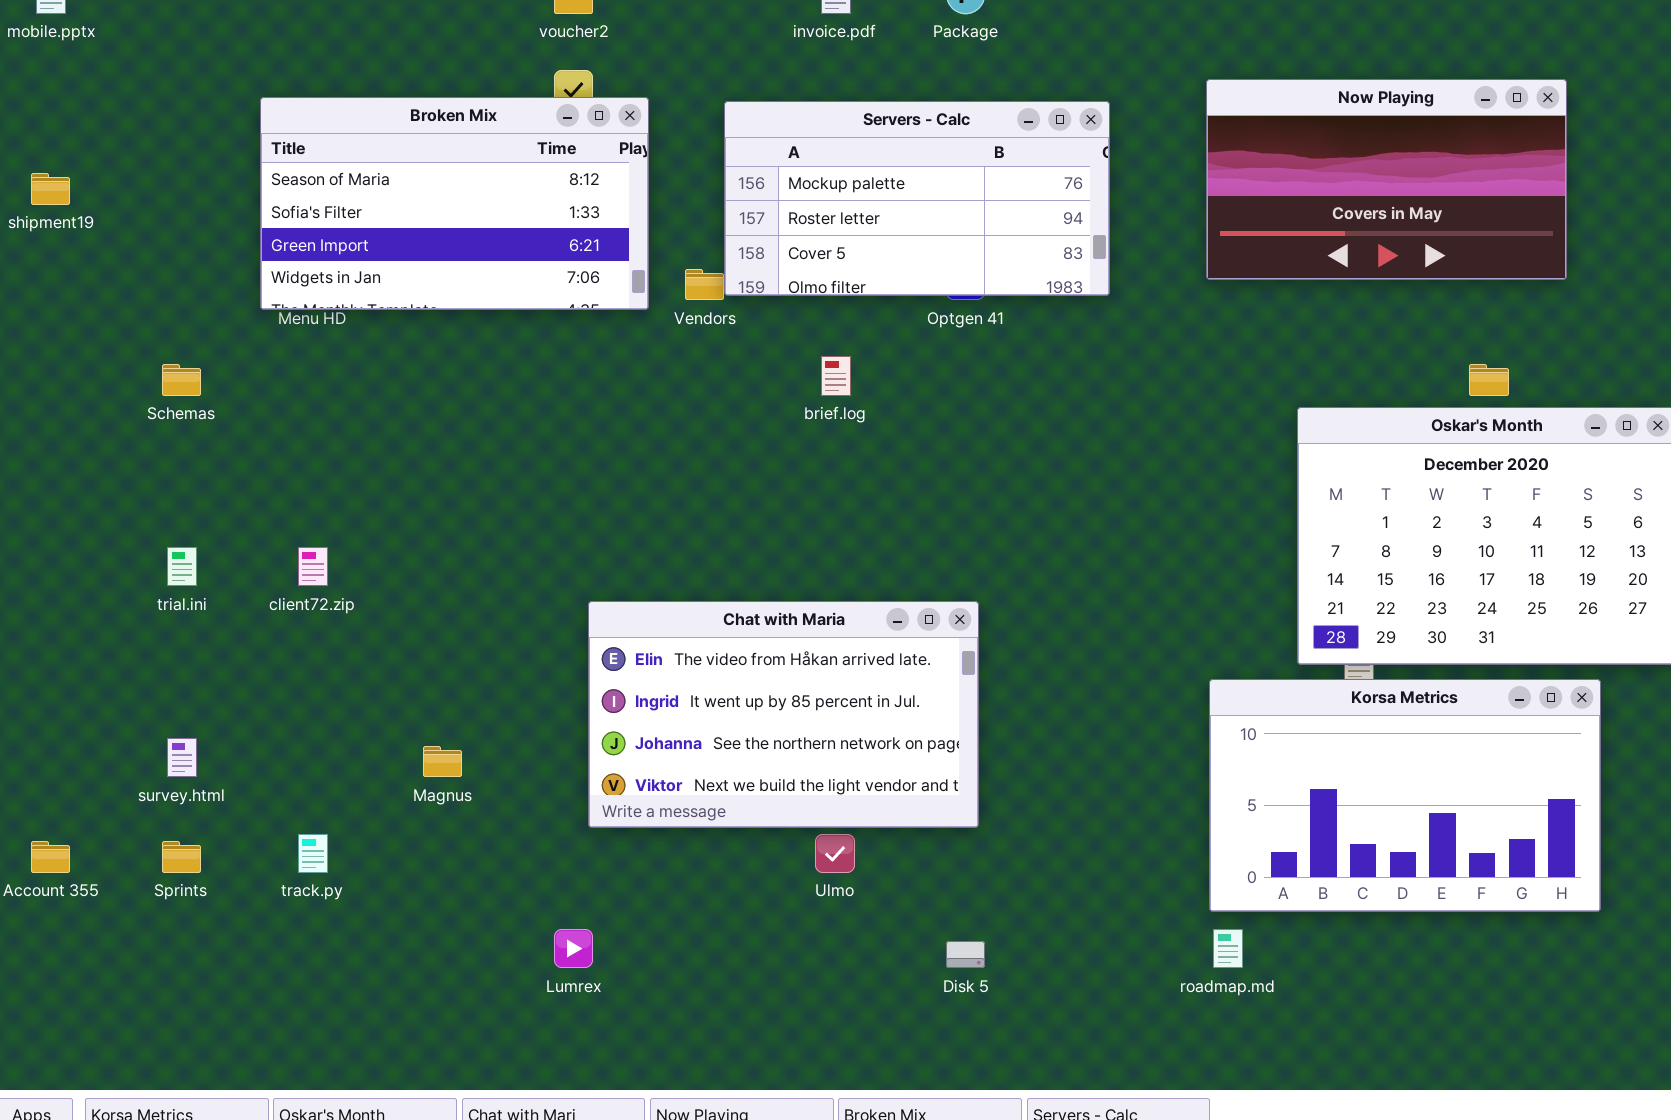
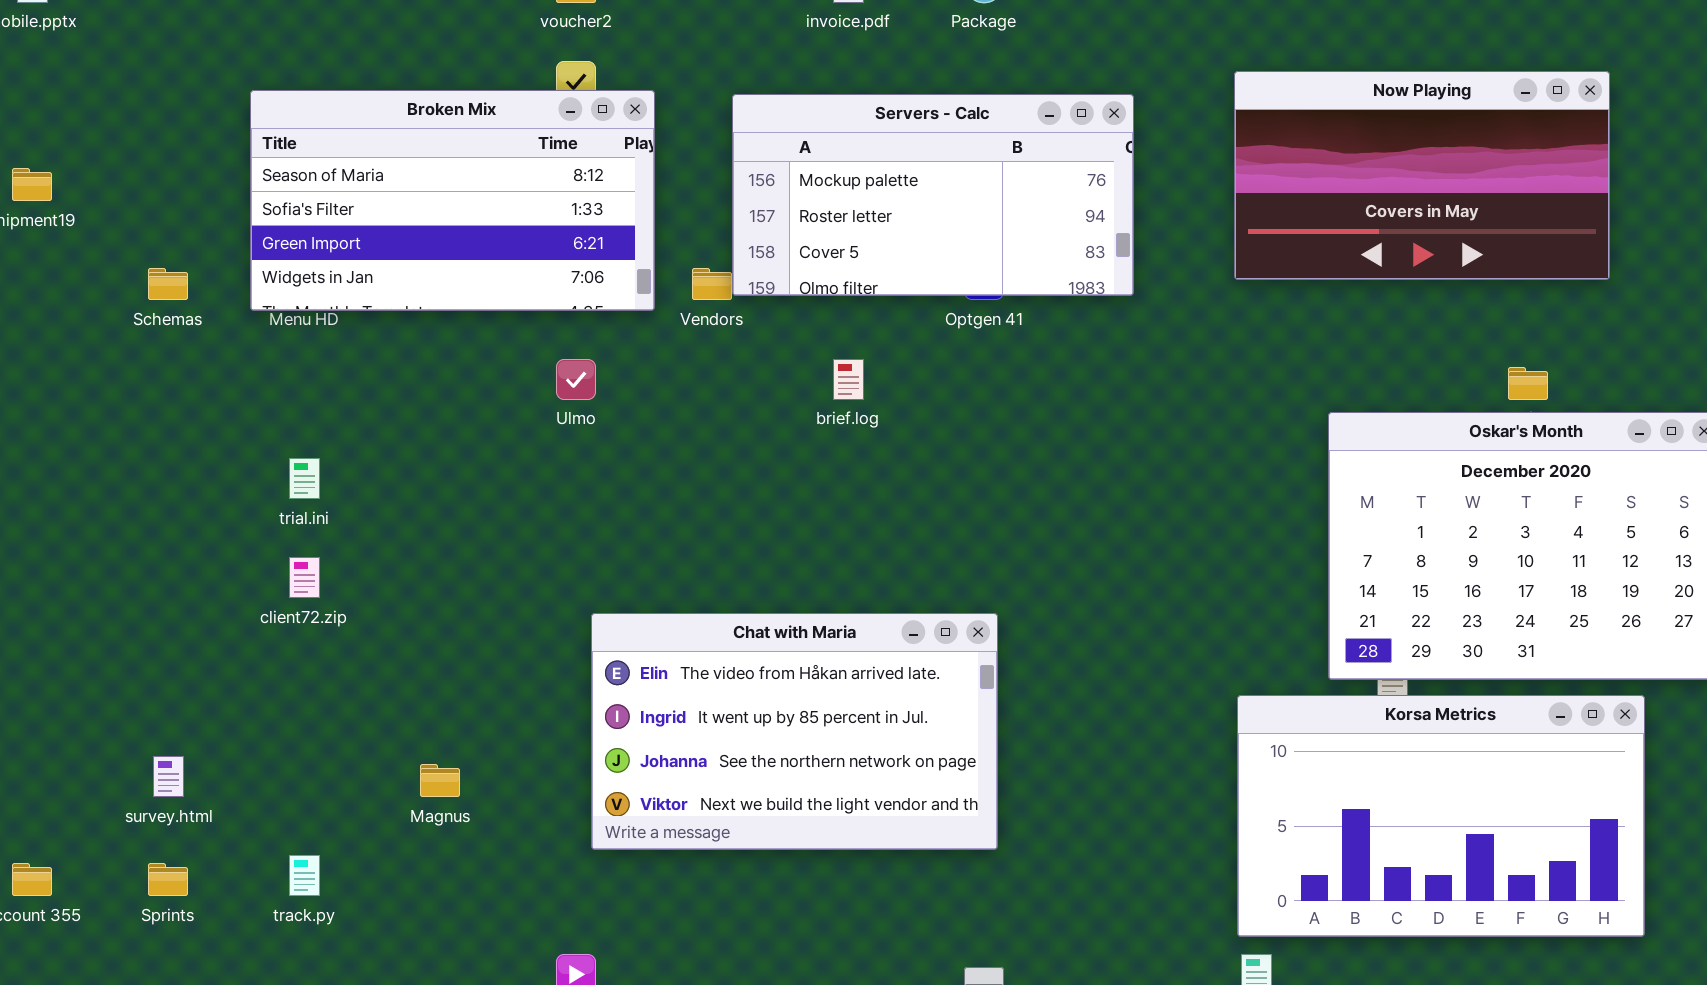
Schemas: [162,364,201,396] -> [148,268,188,300], moved
trial.ini: [167,547,197,586] -> [289,458,320,499], moved
Ulmo: [815,834,855,873] -> [556,359,596,400], moved

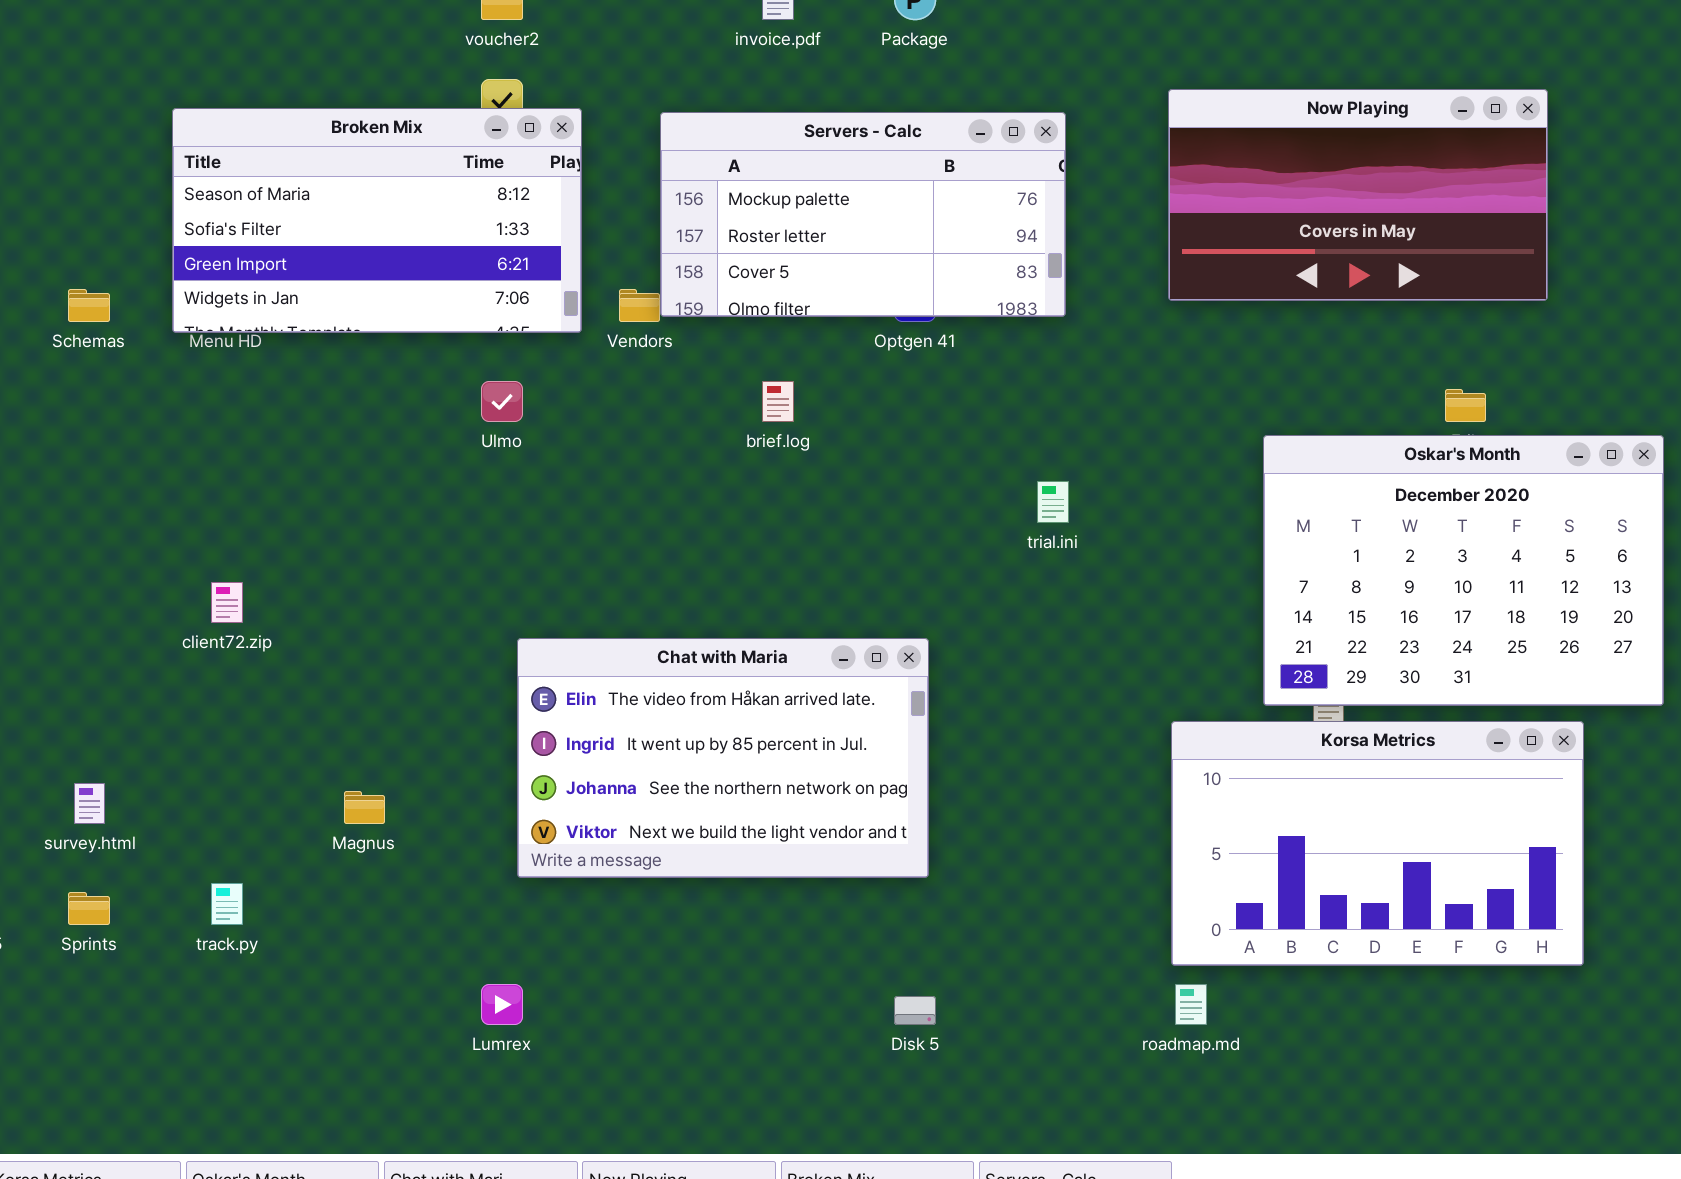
trial.ini: [289,458,320,499] -> [1037,481,1069,523], moved

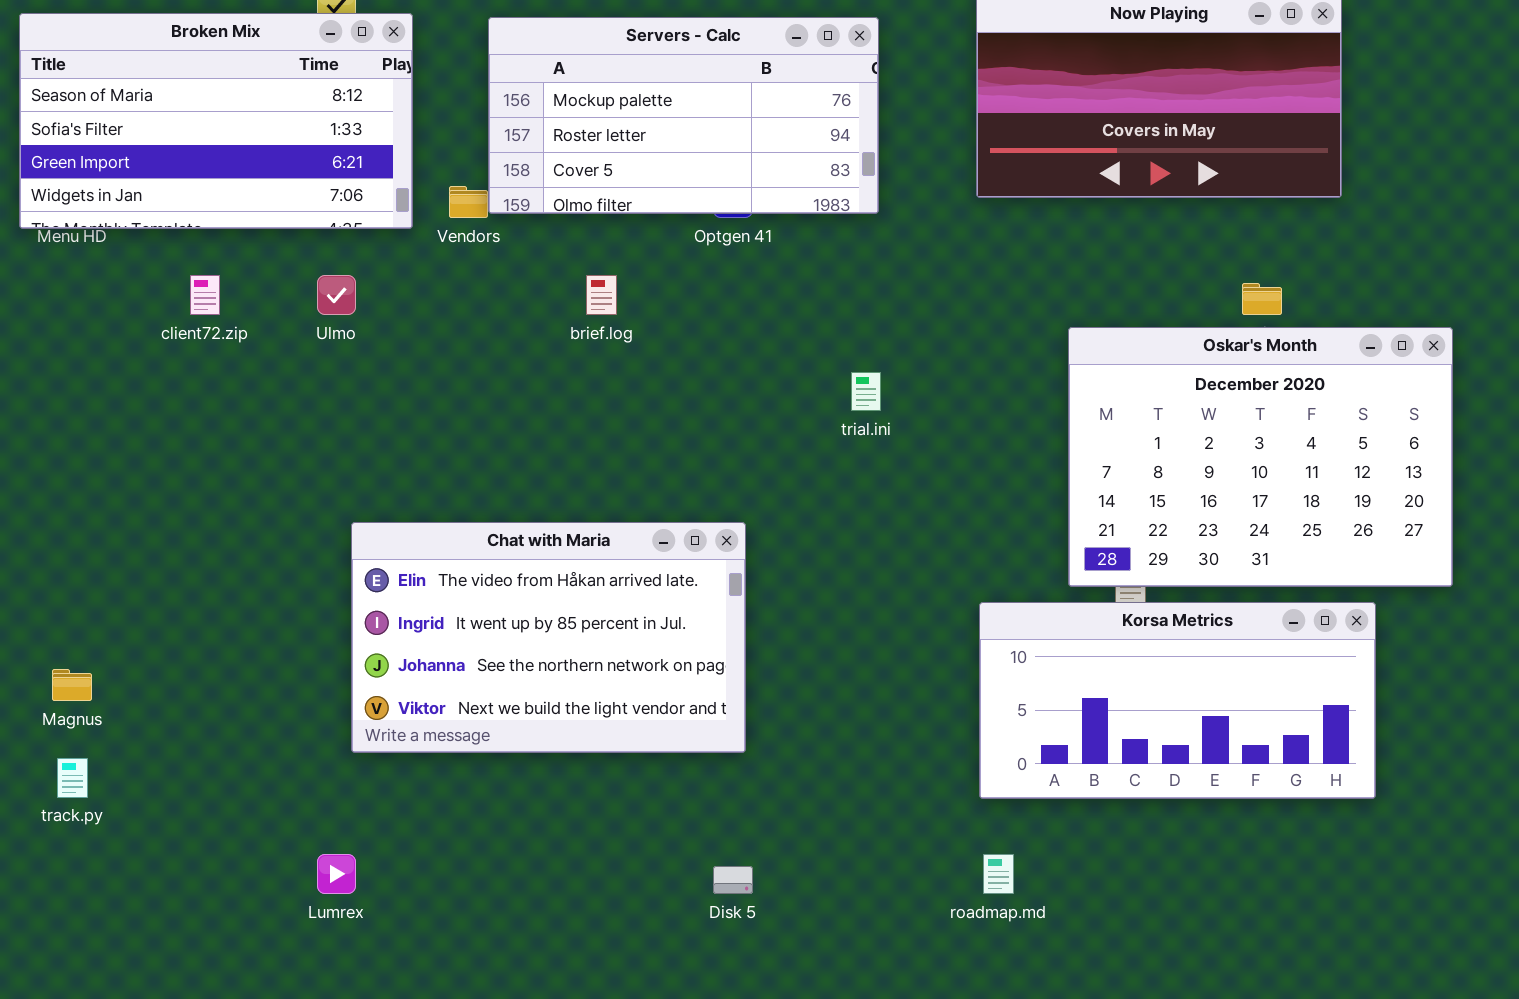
client72.zip: [211,582,243,623] -> [190,275,220,315], moved
Korsa Metrics: [1171,721,1584,966] -> [979,602,1376,799], resized
Magnus: [344,791,385,824] -> [52,669,92,701], moved

